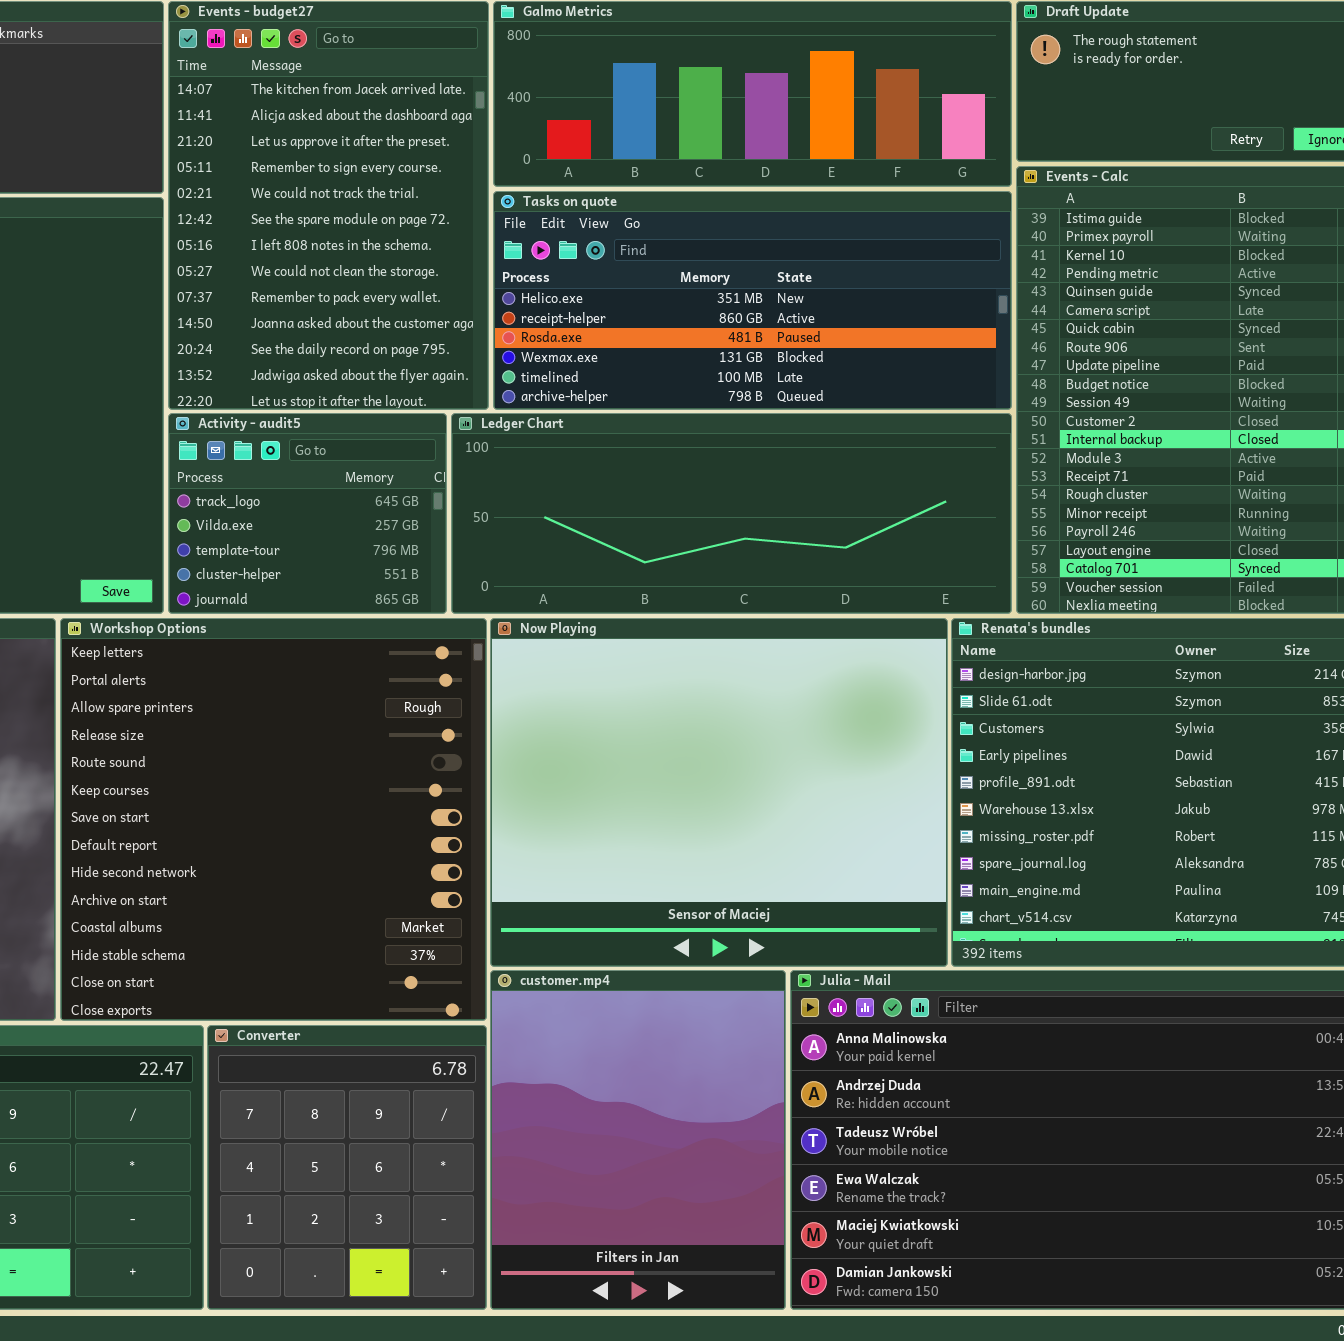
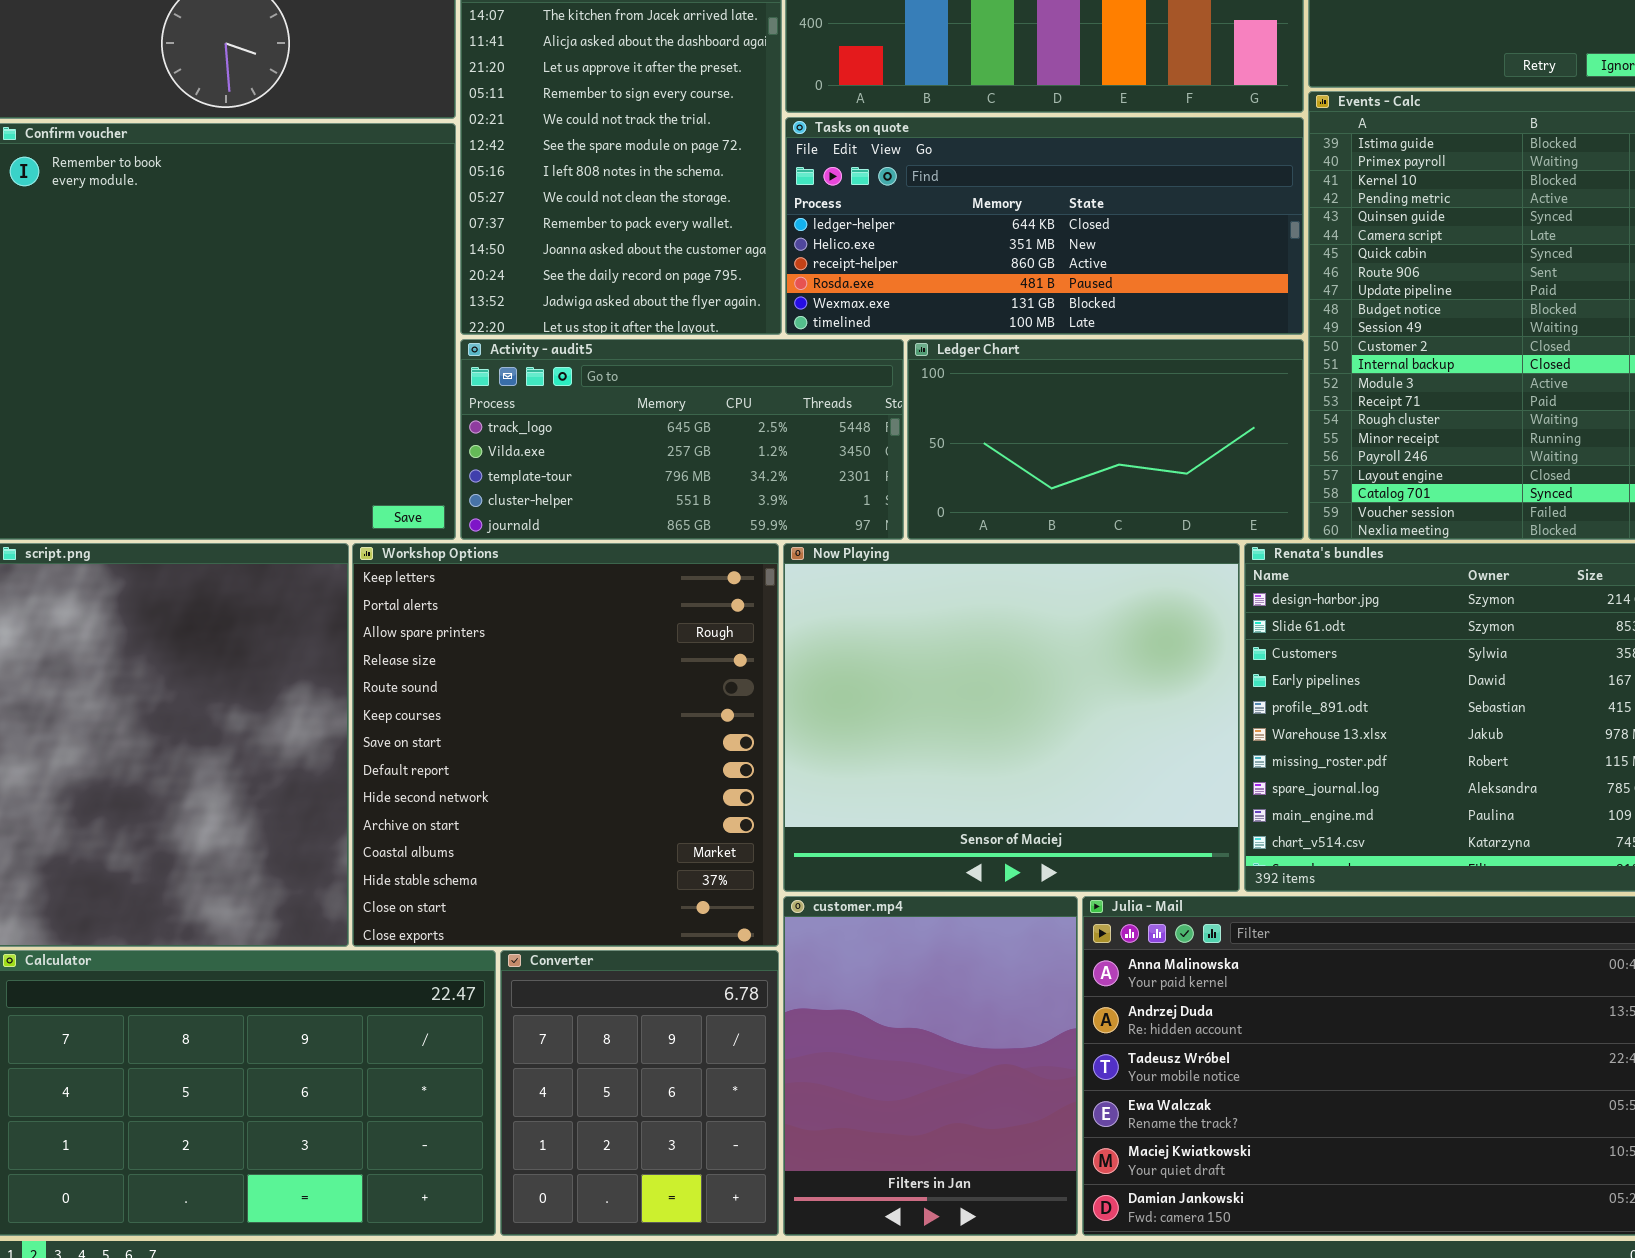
Tasks on quote: [493,191,1012,410] -> [785,117,1304,335], scrolled up 1 row
Activity - audit5: [168,413,447,614] -> [460,339,904,540], resized
Ledger Chart: [451,413,1012,614] -> [907,339,1304,540], resized

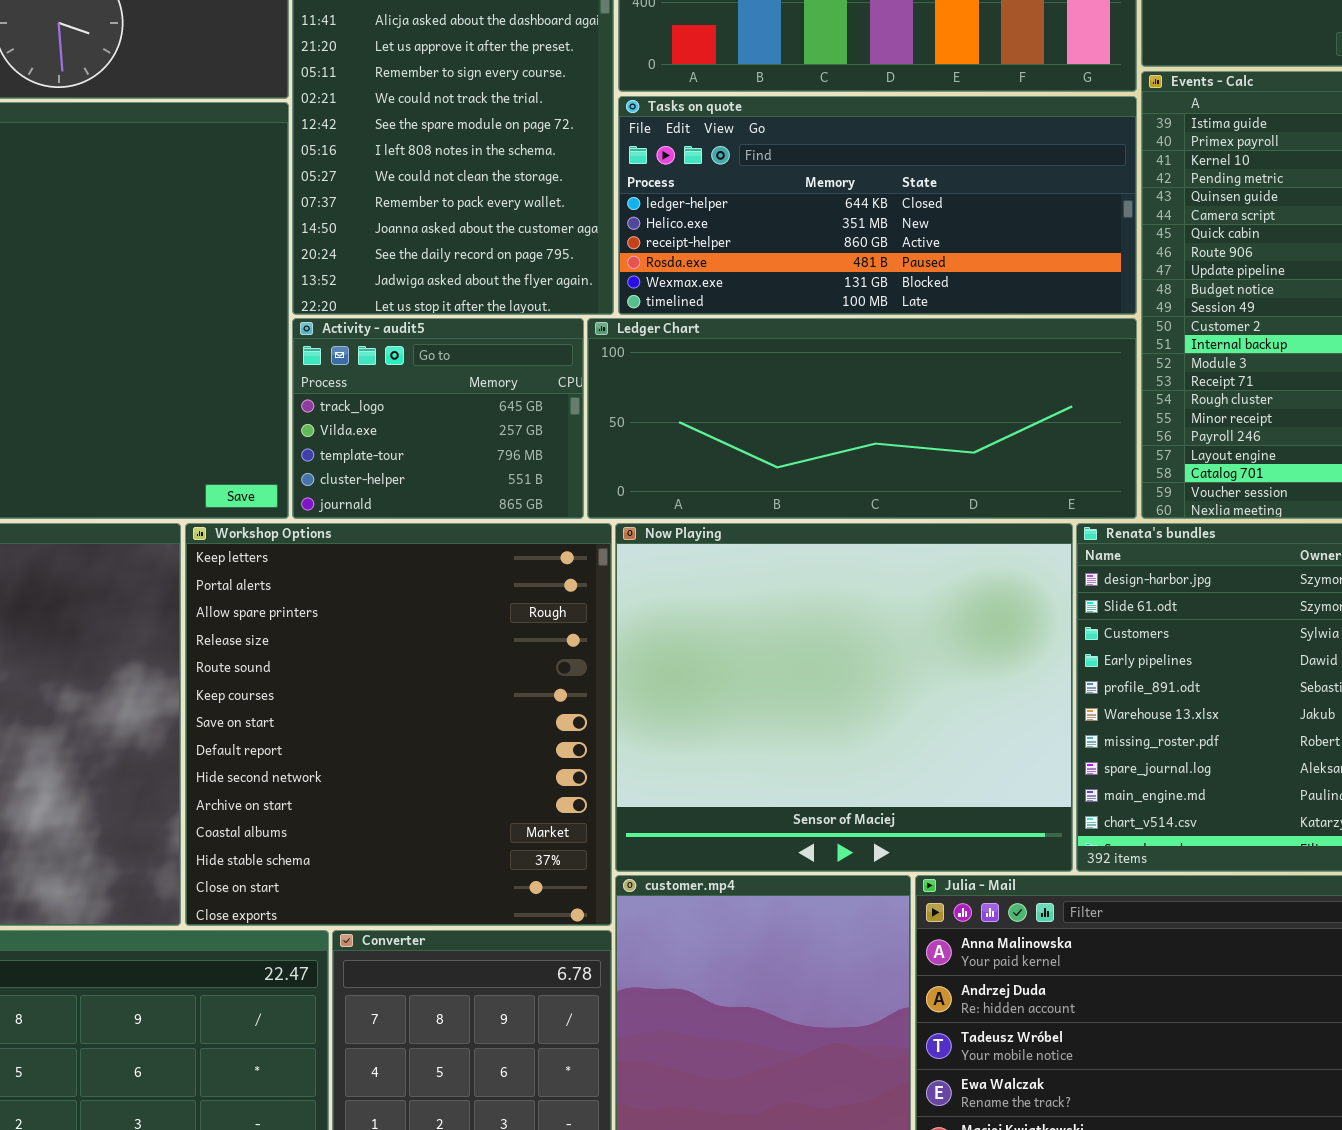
Activity - audit5: [460,339,904,540] -> [292,318,584,519], resized
Ledger Chart: [907,339,1304,540] -> [587,318,1137,519], resized

